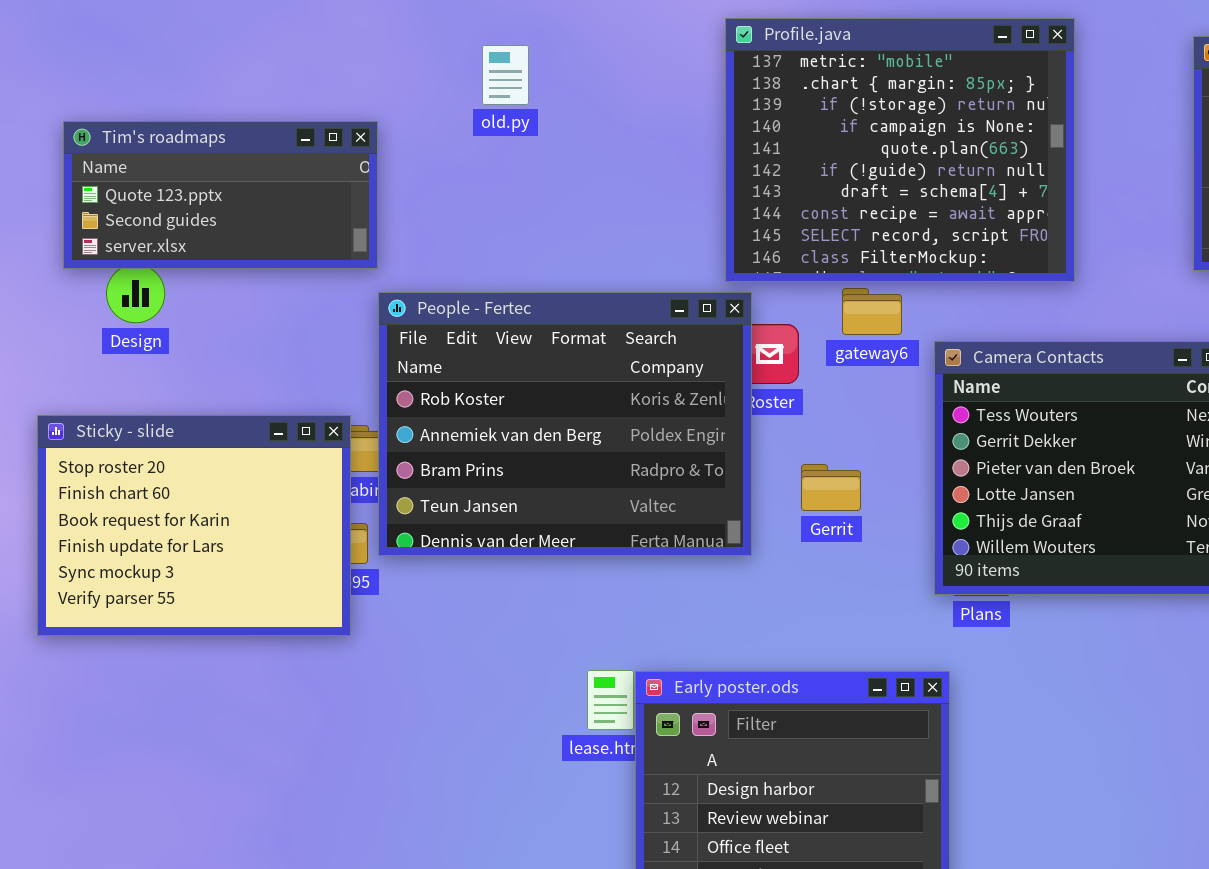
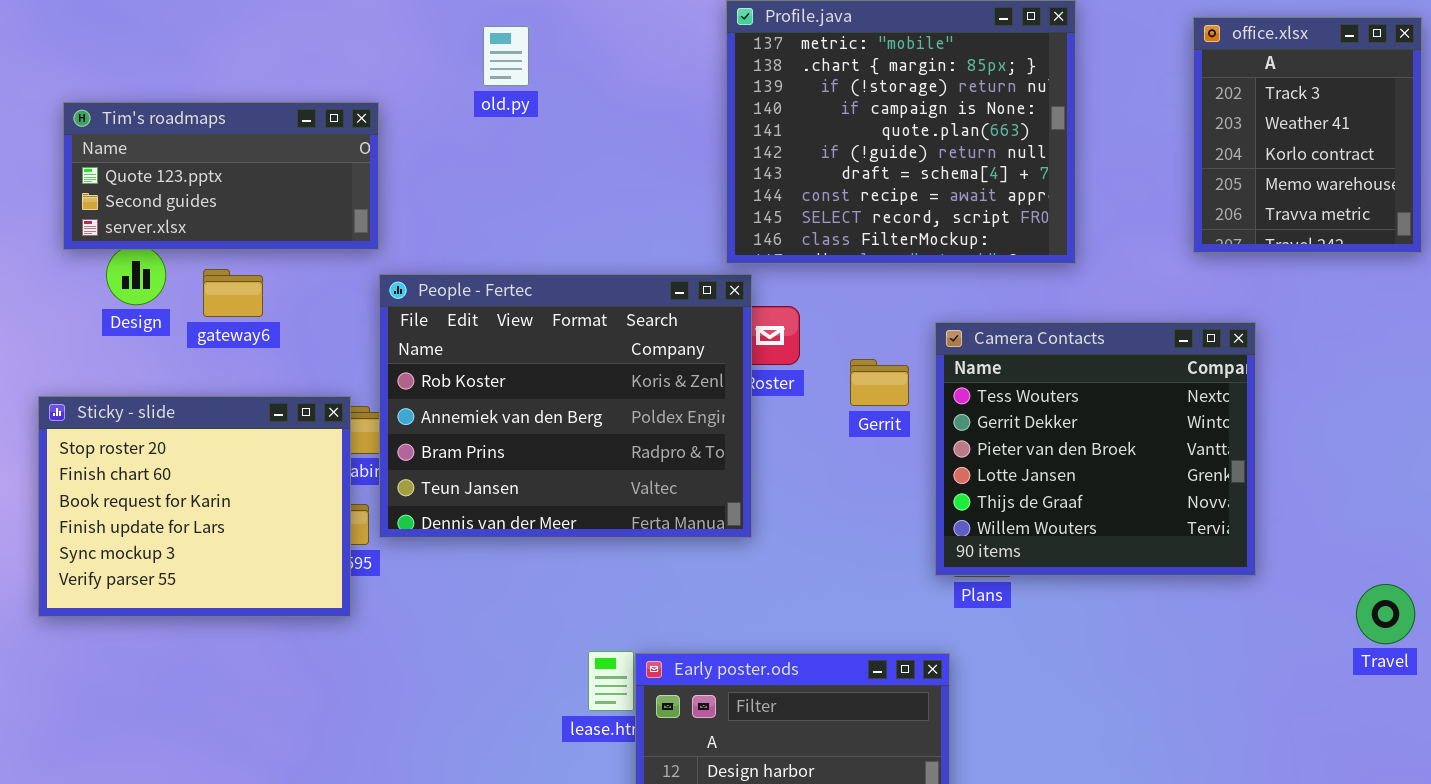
gateway6: [842,288,902,335] -> [203,269,263,317], moved
Gerrit: [801,464,861,511] -> [850,359,909,406], moved

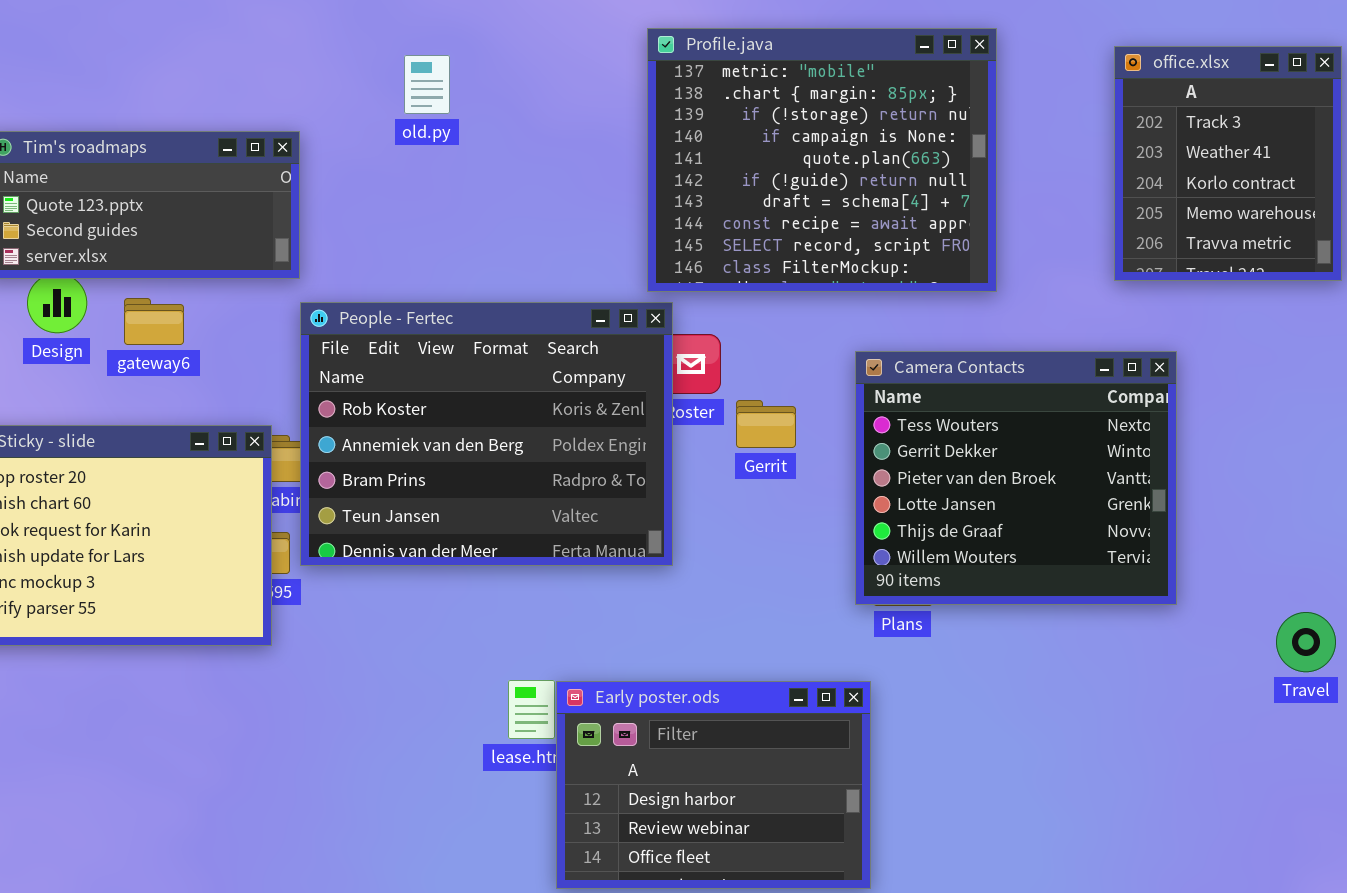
Gerrit: [850,359,909,406] -> [736,400,796,448], moved

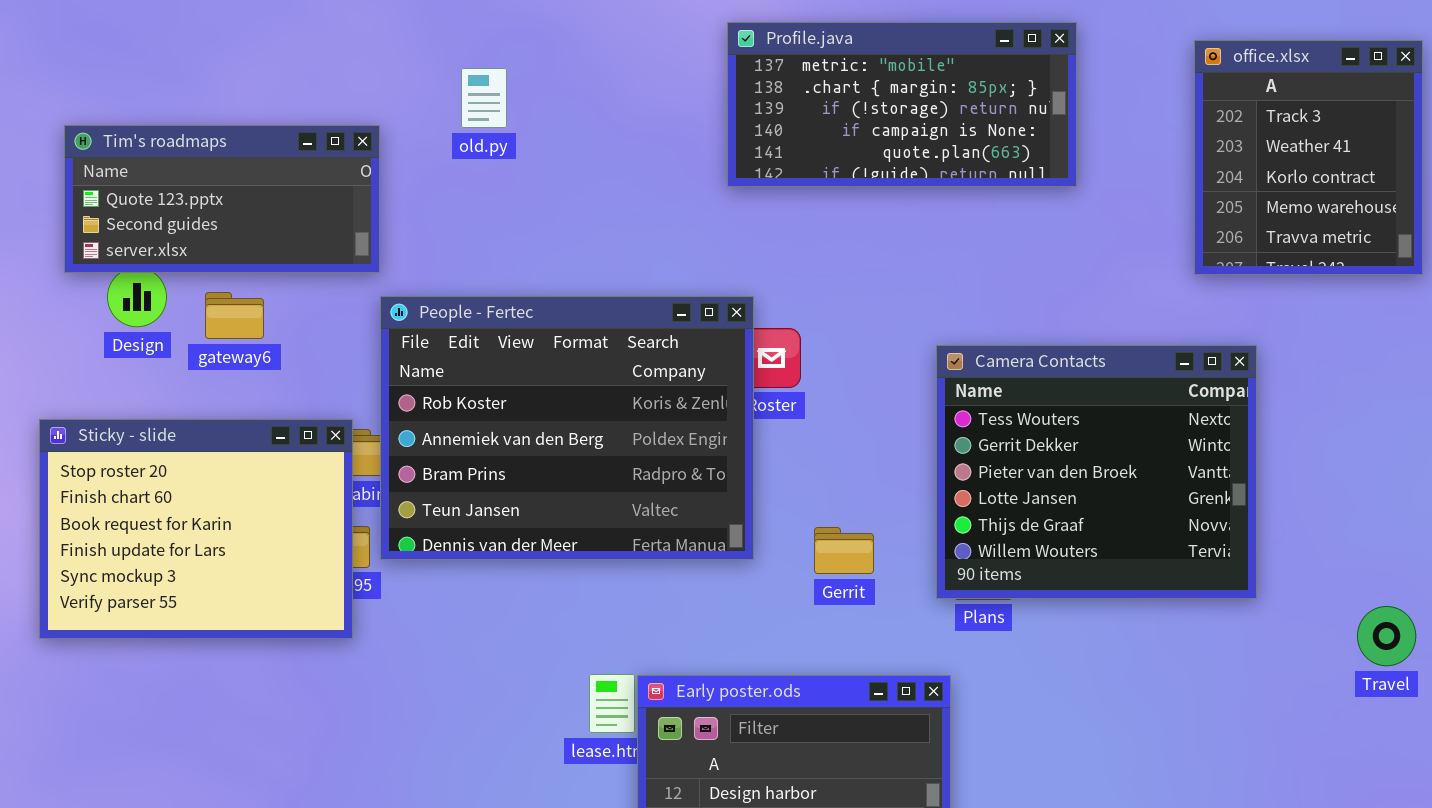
Profile.java: [647,28,997,292] -> [727,22,1077,187], resized
old.py: [404,55,450,114] -> [461,68,507,128], moved
Gerrit: [736,400,796,448] -> [814,527,874,574], moved

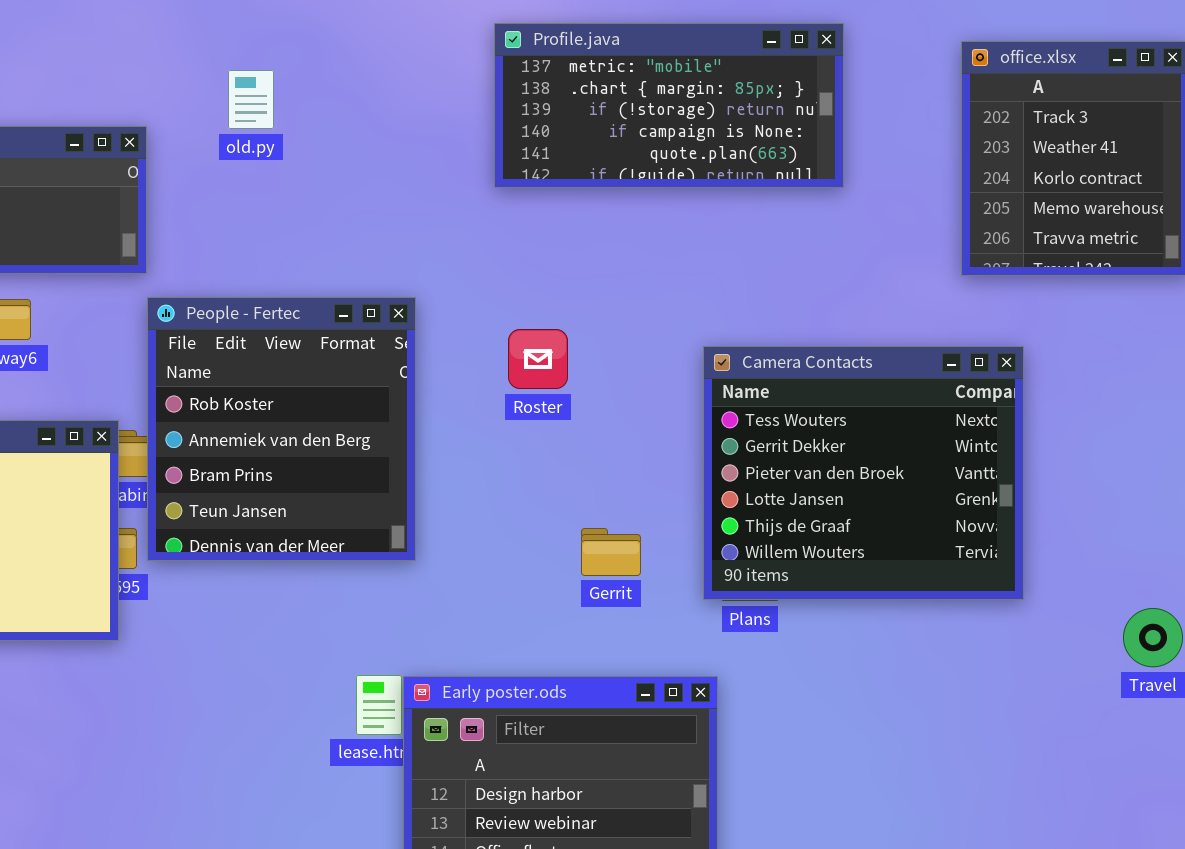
People - Fertec: [380,296,754,560] -> [147,297,416,561], resized

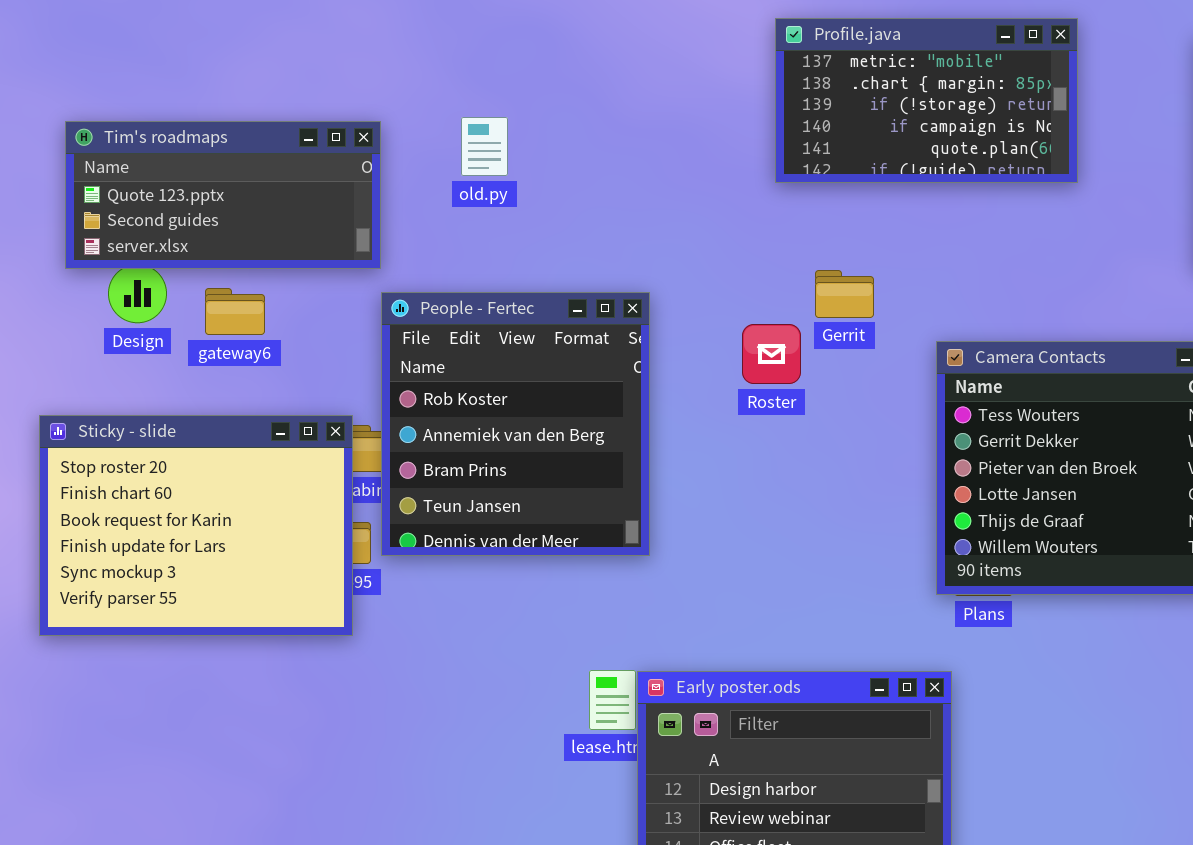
Profile.java: [494,23,844,188] -> [775,18,1078,183], resized
old.py: [228,70,274,129] -> [461,117,508,176], moved
Gerrit: [581,528,641,576] -> [815,270,874,318], moved

